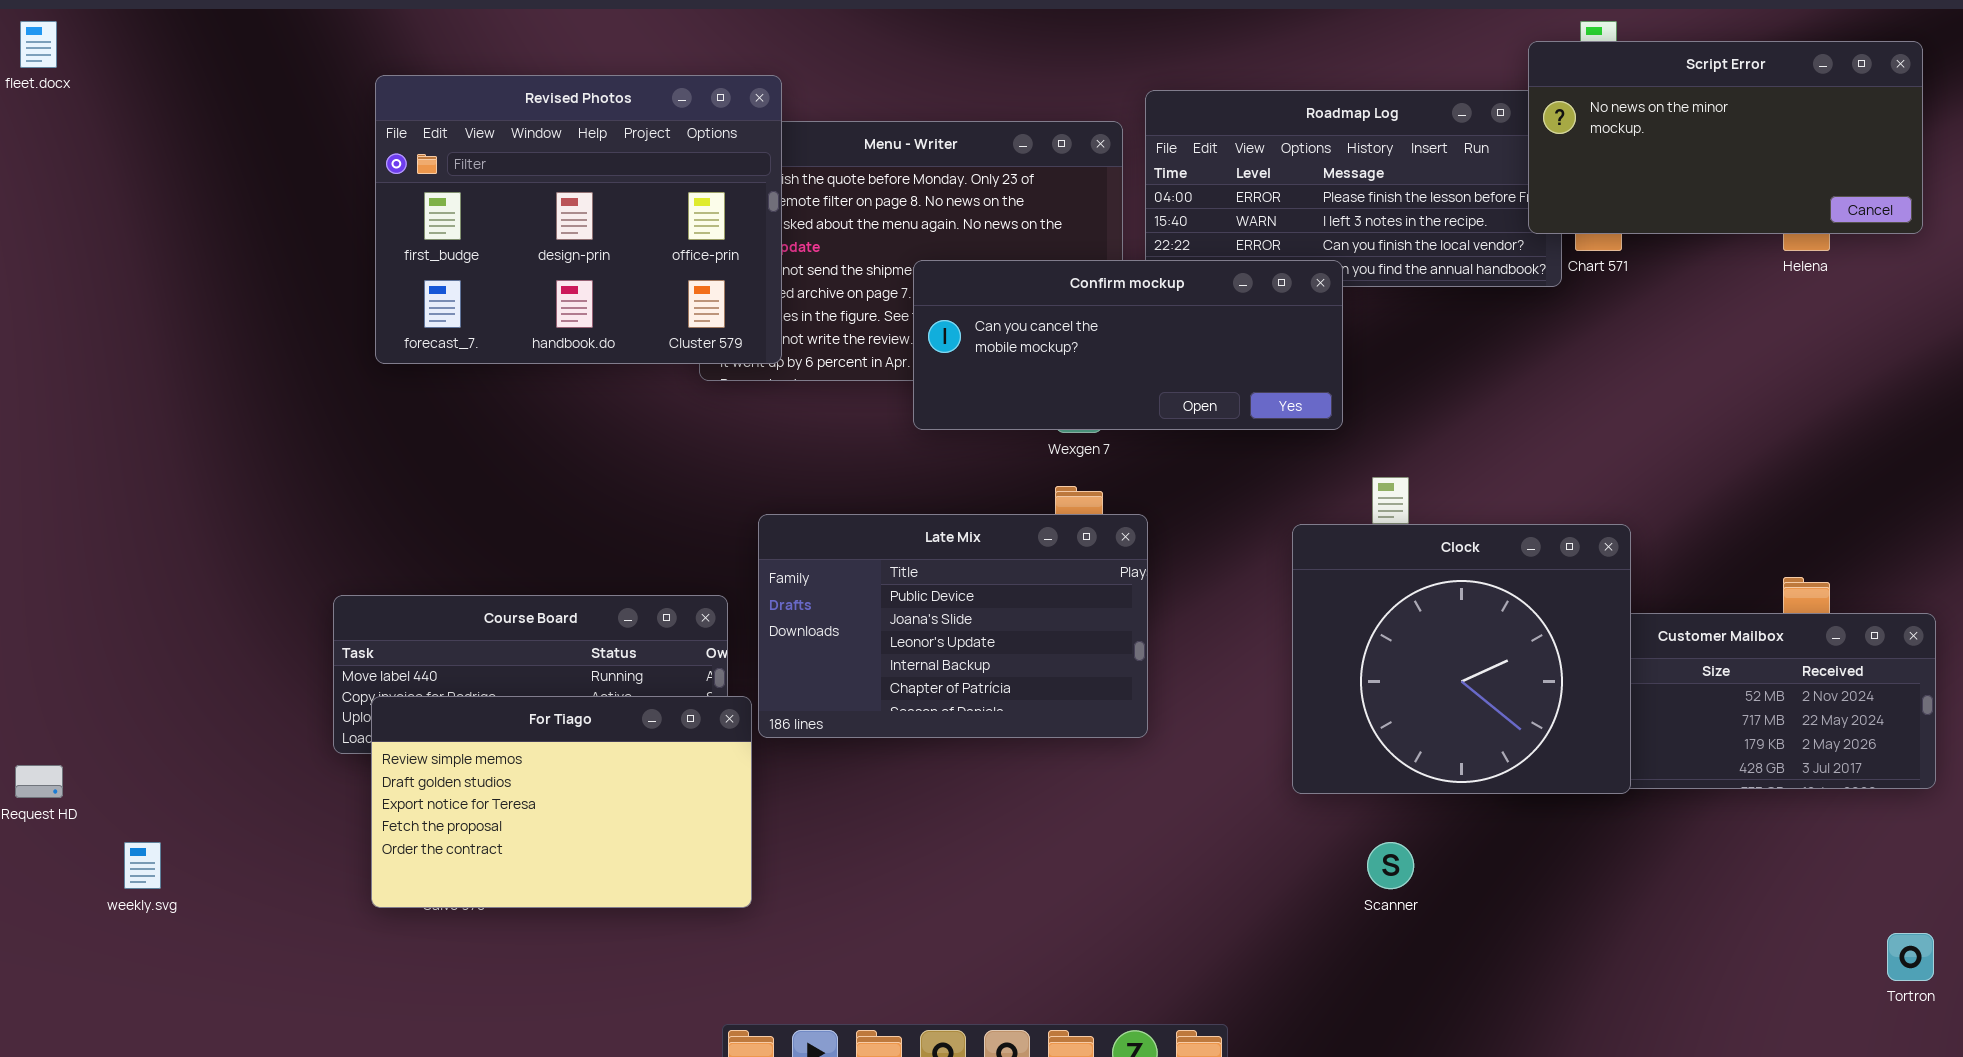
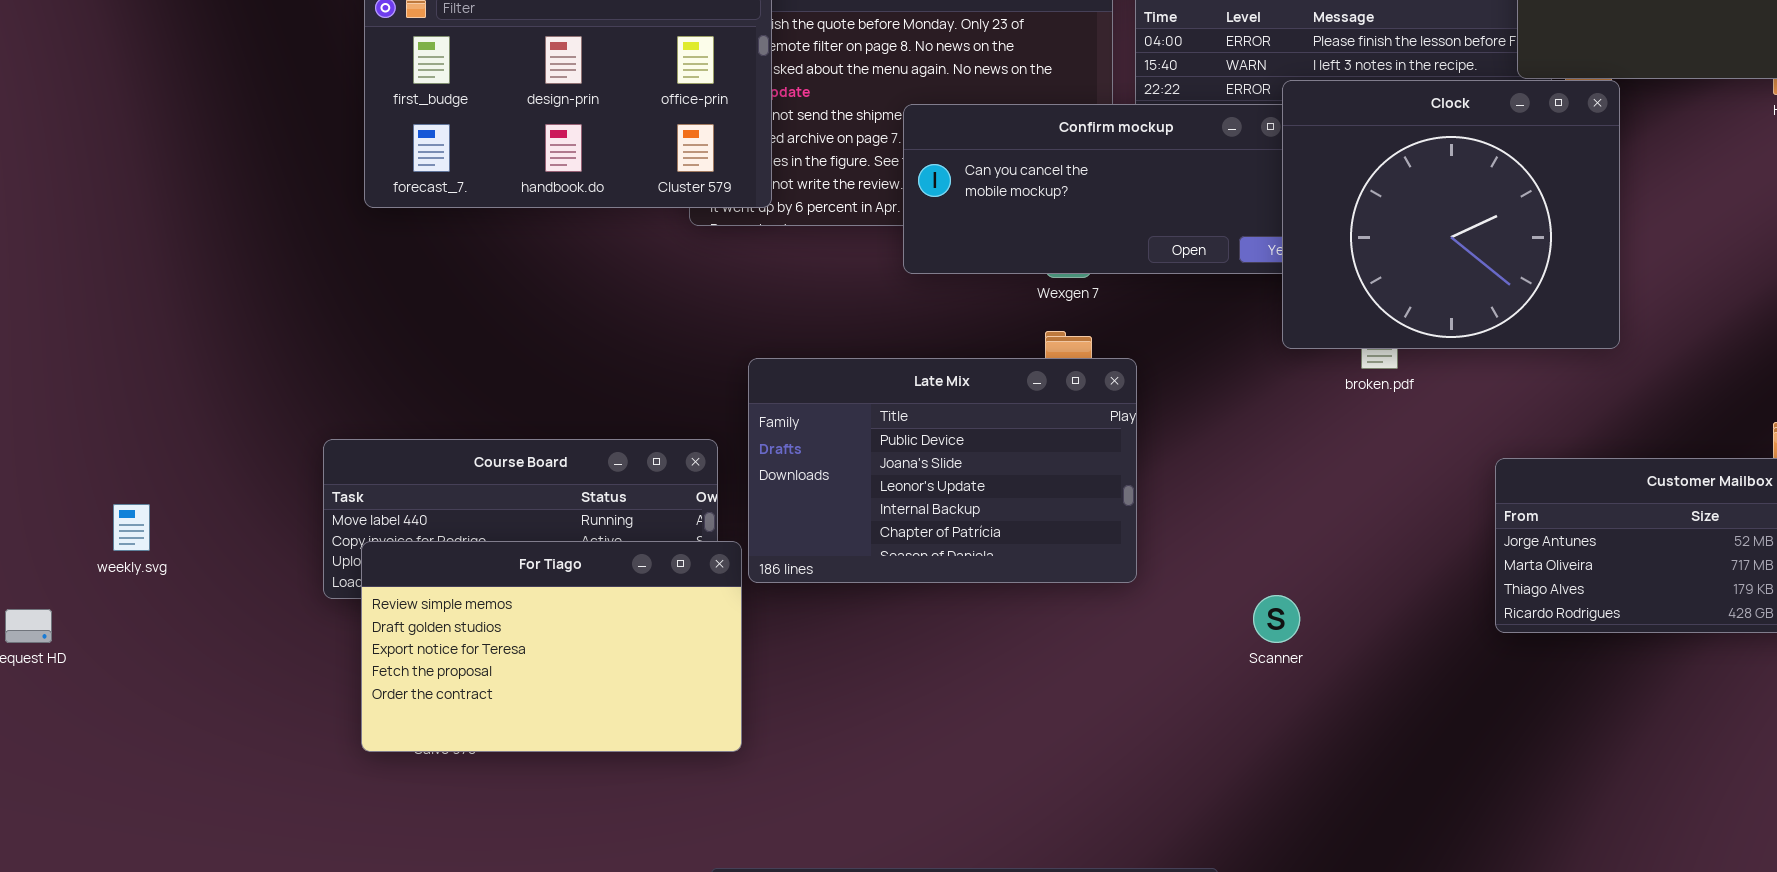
Clock: [1292,524,1631,794] -> [1282,80,1620,349], moved
weekly.svg: [124,842,161,889] -> [113,504,150,551], moved
Scanner: [1367,842,1414,889] -> [1253,595,1300,643], moved

